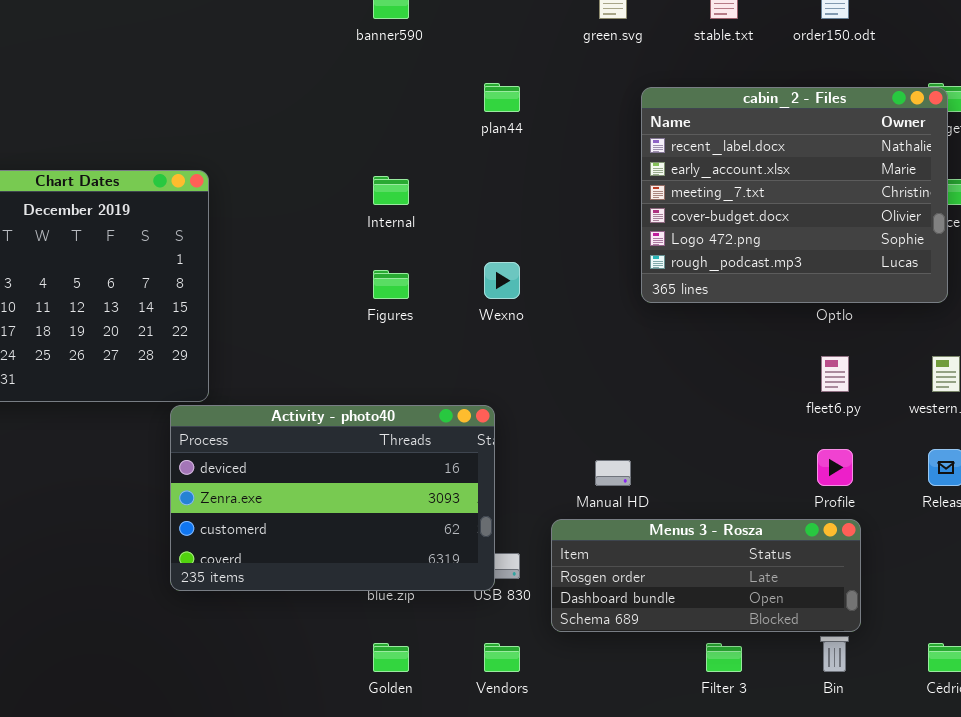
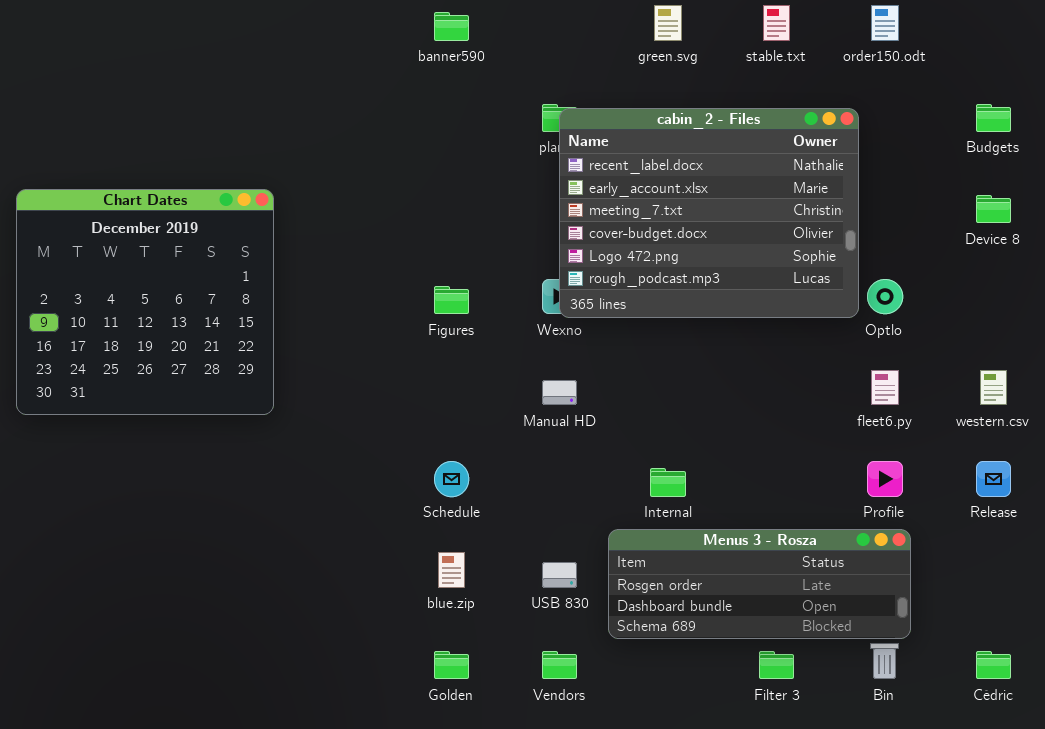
cabin_2 - Files: [641,87,948,303] -> [559,108,859,318], moved
Internal: [373,176,409,205] -> [650,468,686,497], moved
Activity - photo40: [170,405,495,591] -> none, closed
Manual HD: [595,460,631,486] -> [542,380,577,405], moved

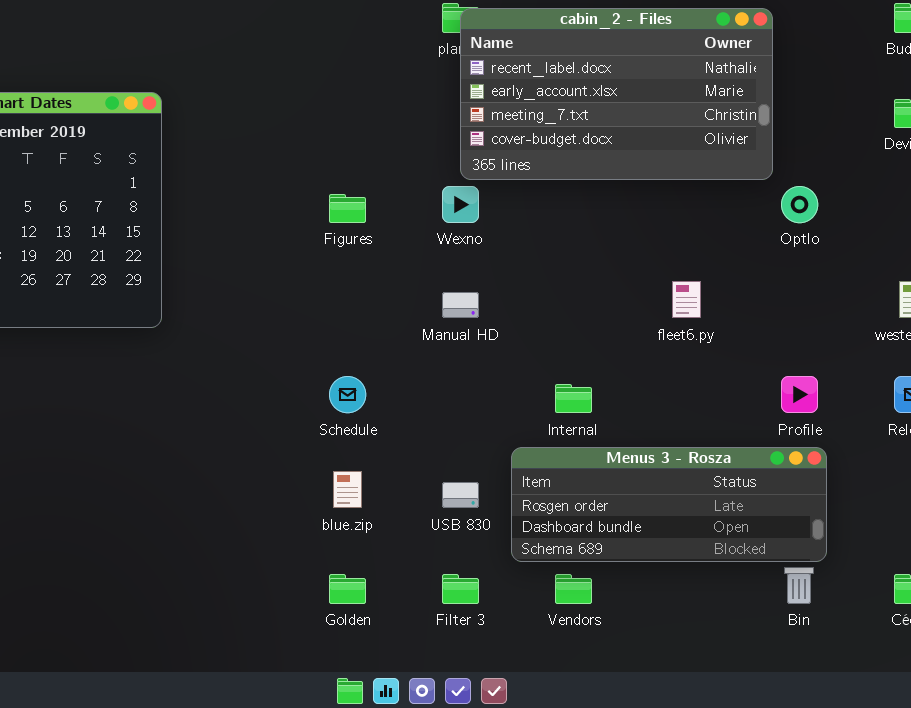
cabin_2 - Files: [559,108,859,318] -> [460,8,773,180], resized
fleet6.py: [871,370,899,405] -> [672,281,701,318], moved
Vendors: [542,651,577,679] -> [555,574,592,604], moved
Filter 3: [759,651,794,679] -> [442,574,479,604], moved

